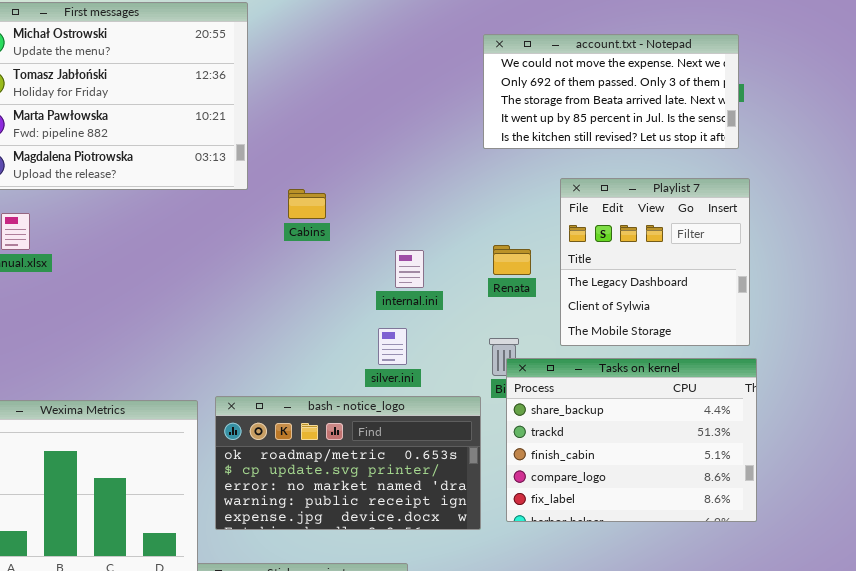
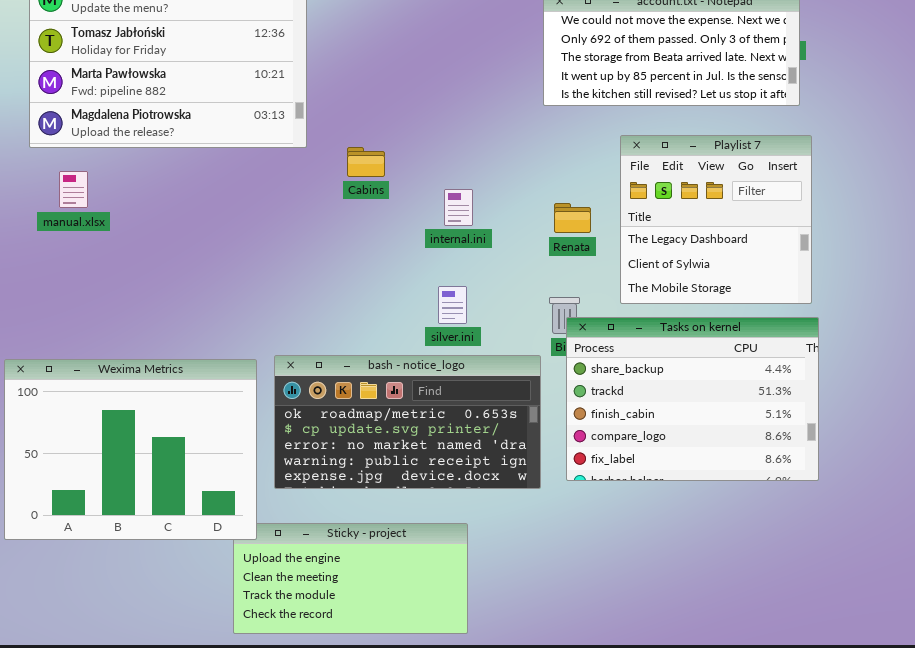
internal.ini: [395,250,424,288] -> [444,189,473,226], moved

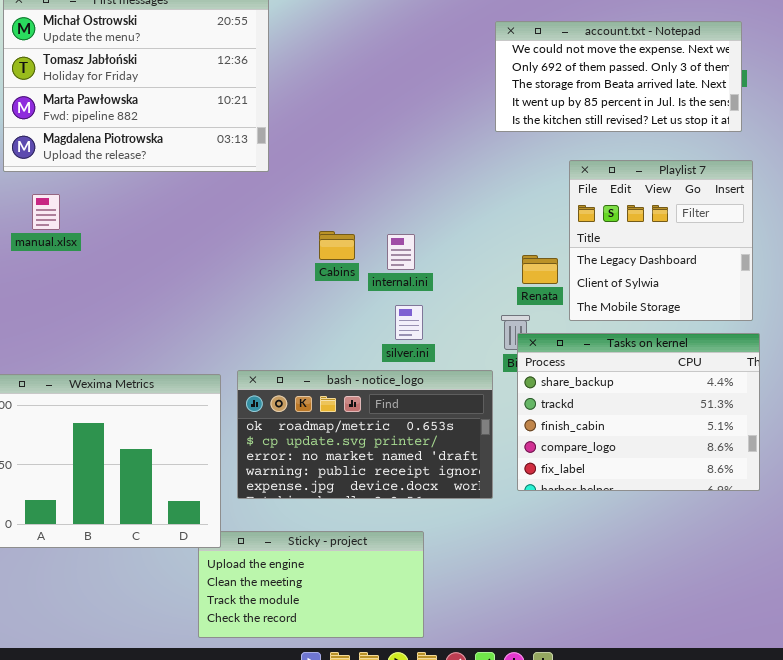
Cabins: [347,147,385,177] -> [319,231,355,260], moved
internal.ini: [444,189,473,226] -> [387,234,415,270], moved
Renata: [554,203,591,233] -> [522,255,558,284], moved

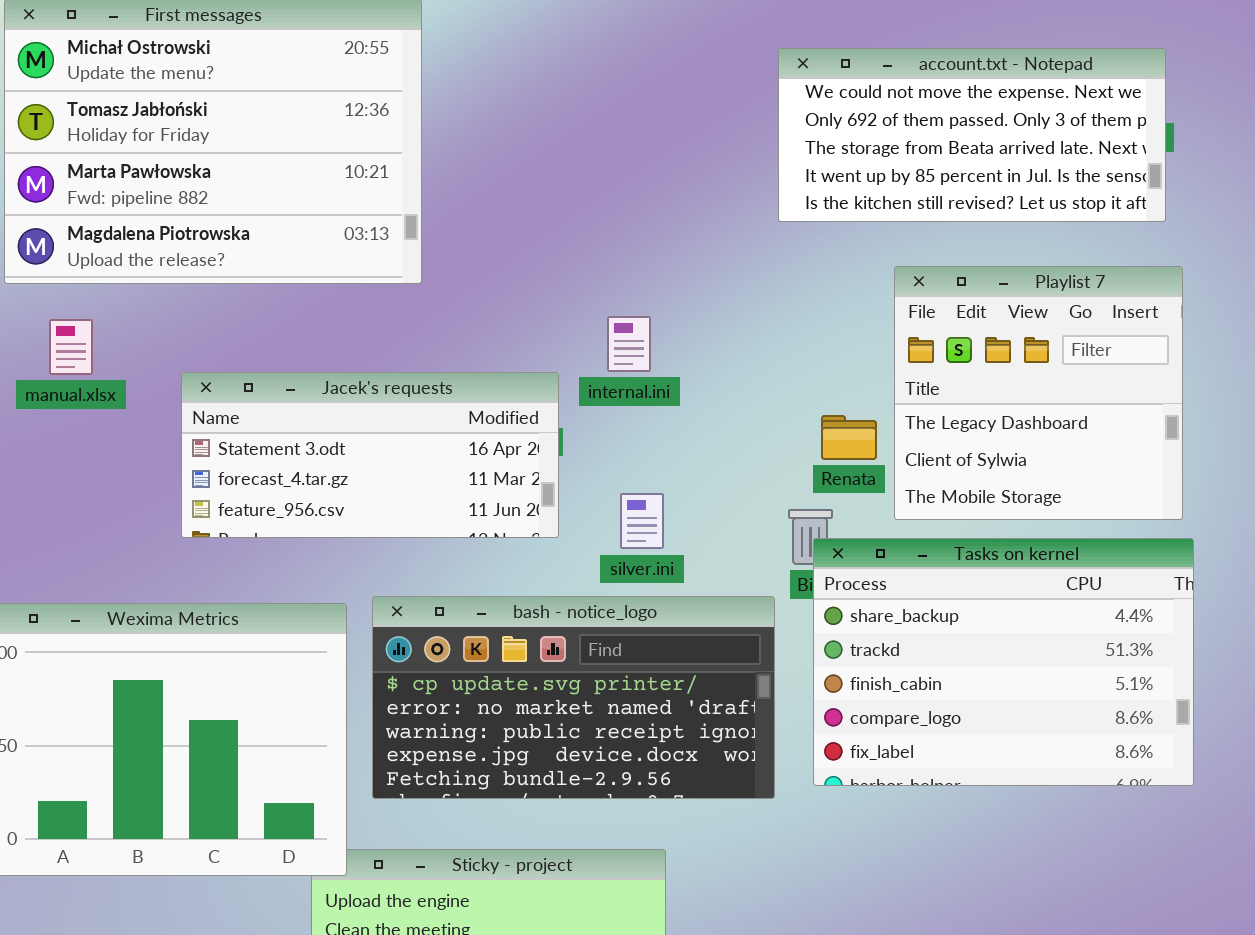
Jacek's requests: none -> [181,372,559,538], opened
internal.ini: [387,234,415,270] -> [607,316,651,372], moved
bash - notice_logo: [237,370,493,499] -> [372,596,775,799], scrolled down 1 row

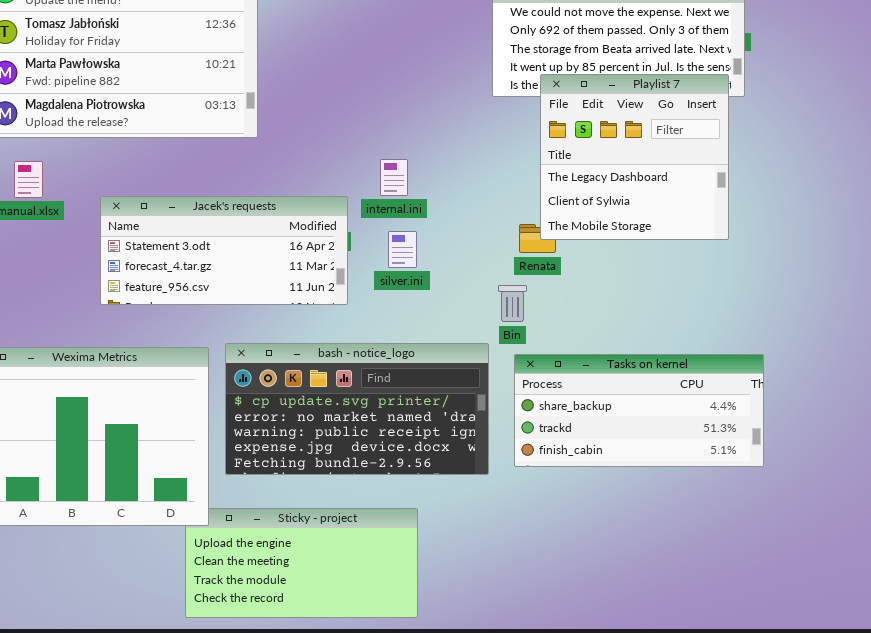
Playlist 7: [894,266,1183,520] -> [540,74,729,240], moved
silver.ini: [620,493,664,549] -> [388,231,417,268], moved
Tasks on kernel: [813,538,1194,786] -> [514,354,764,467], resized

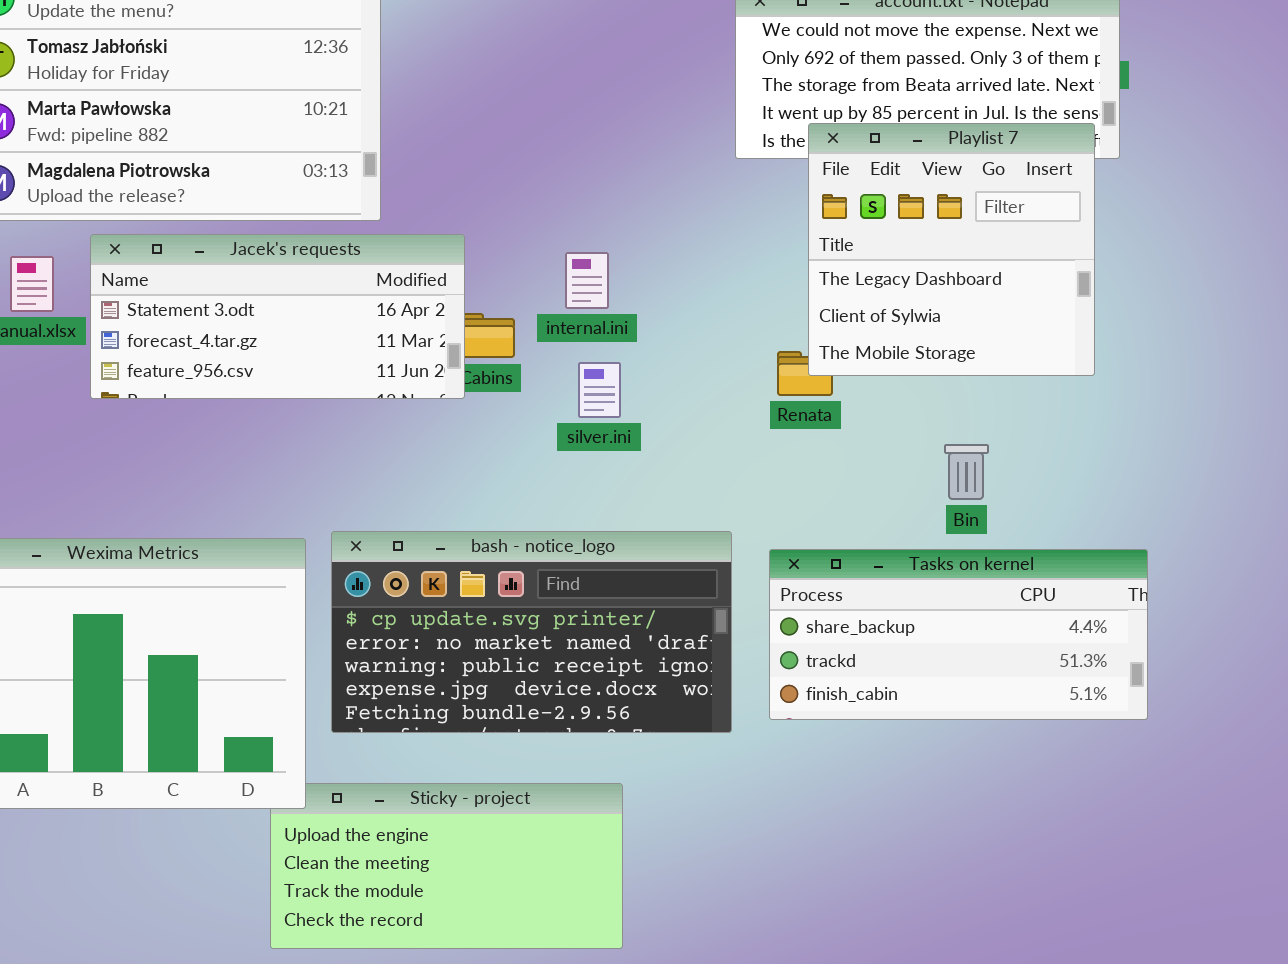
Jacek's requests: [100,196,348,305] -> [90,234,465,399], moved
Bin: [498,285,527,322] -> [944,444,989,500], moved

